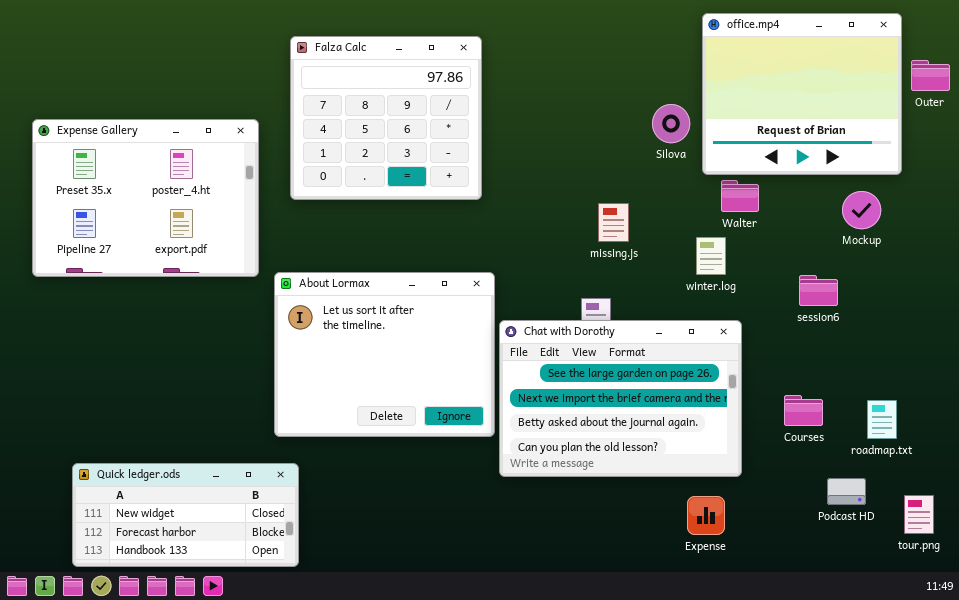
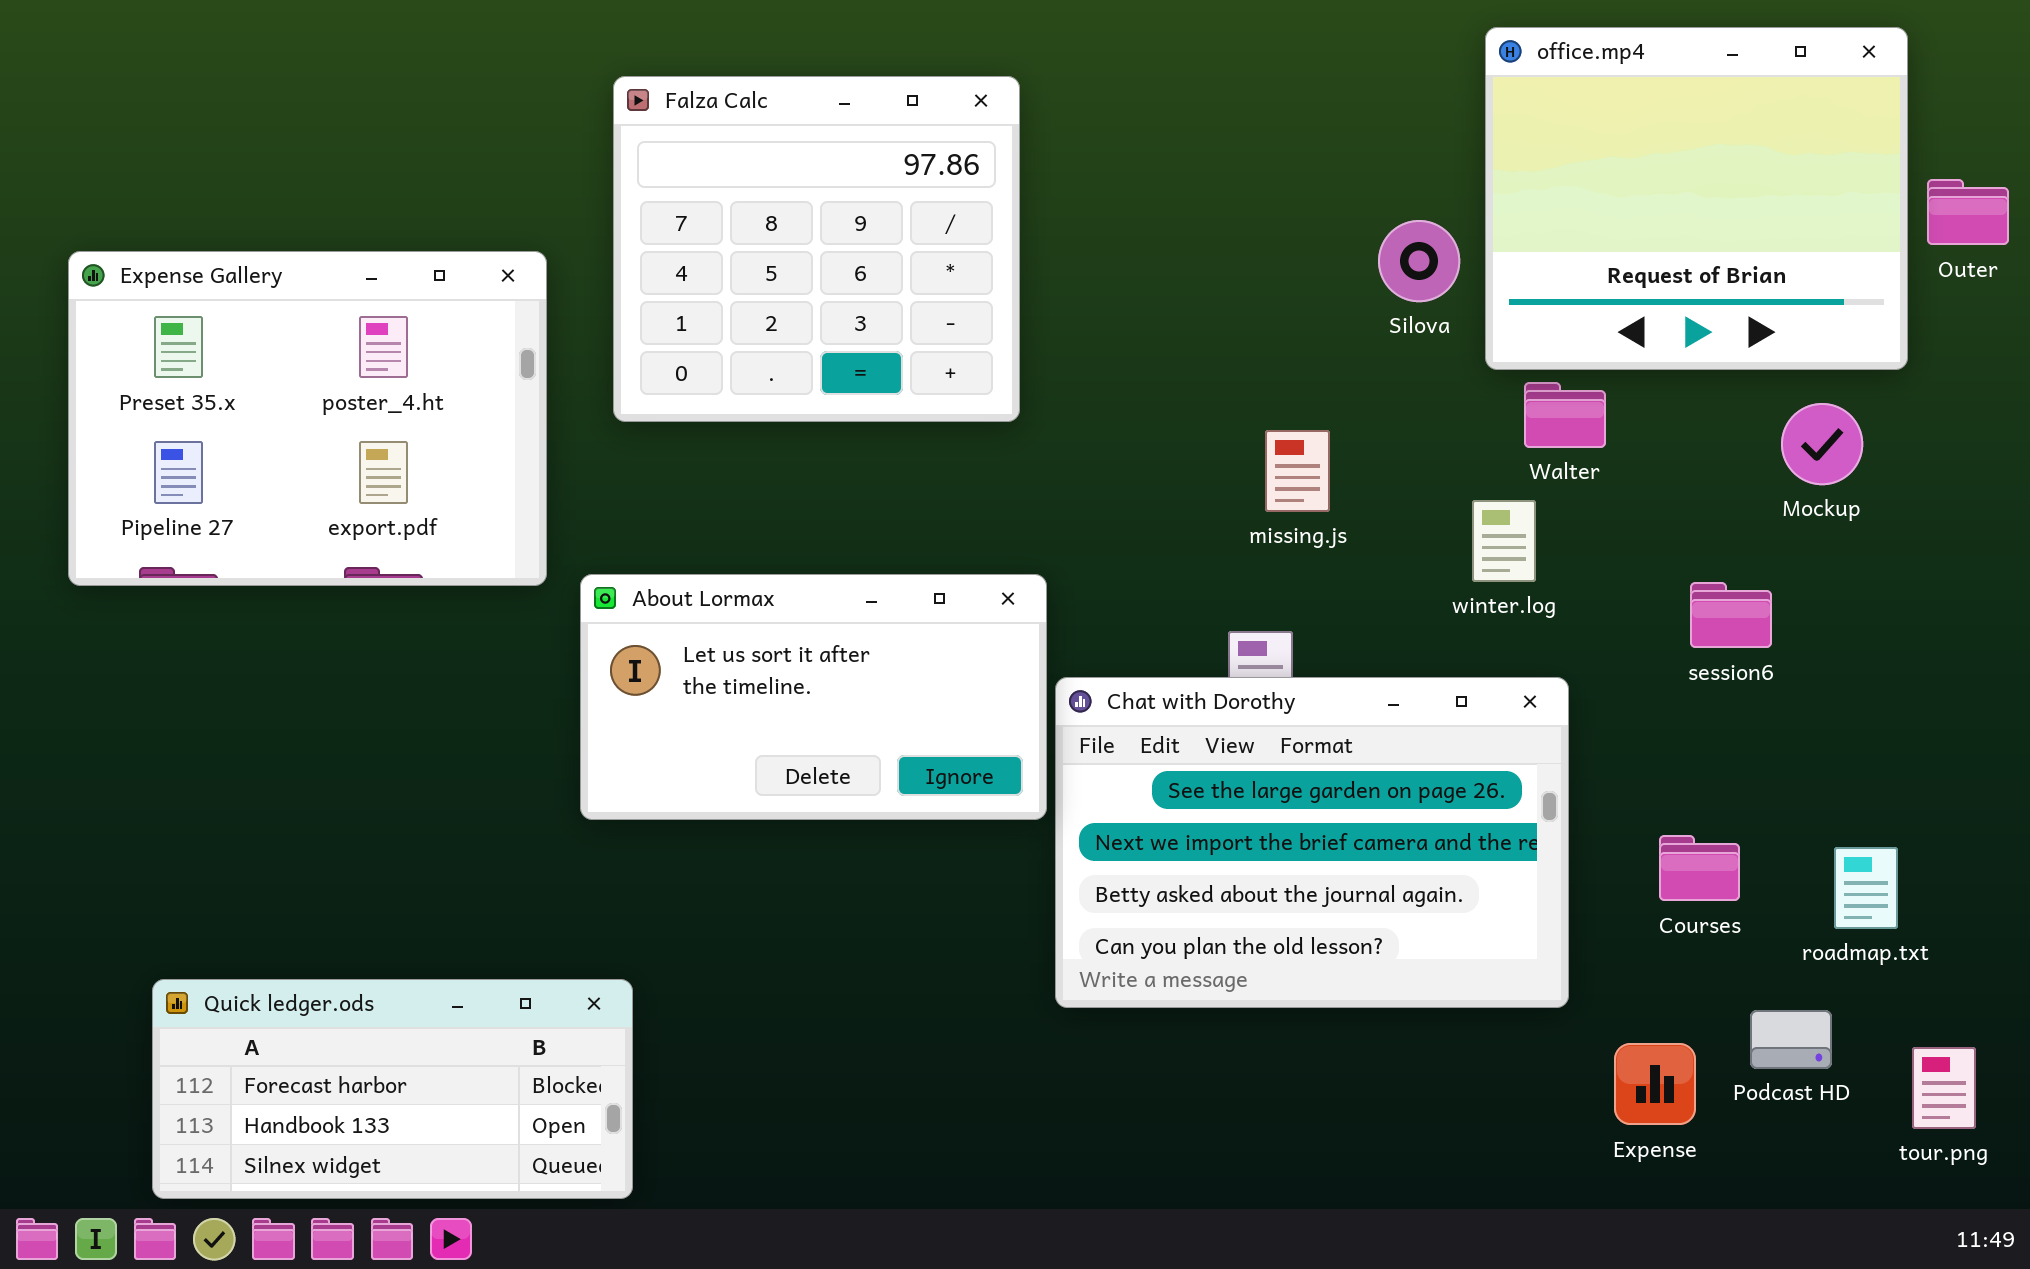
Outer: [911,60,950,91] -> [1927,179,2009,245], moved
About Lormax: [274,272,495,437] -> [580,574,1047,820], resized
Quick ledger.ods: [72,463,299,567] -> [152,979,633,1199], scrolled down 1 row
Expense: [687,496,725,535] -> [1614,1043,1696,1125], moved

